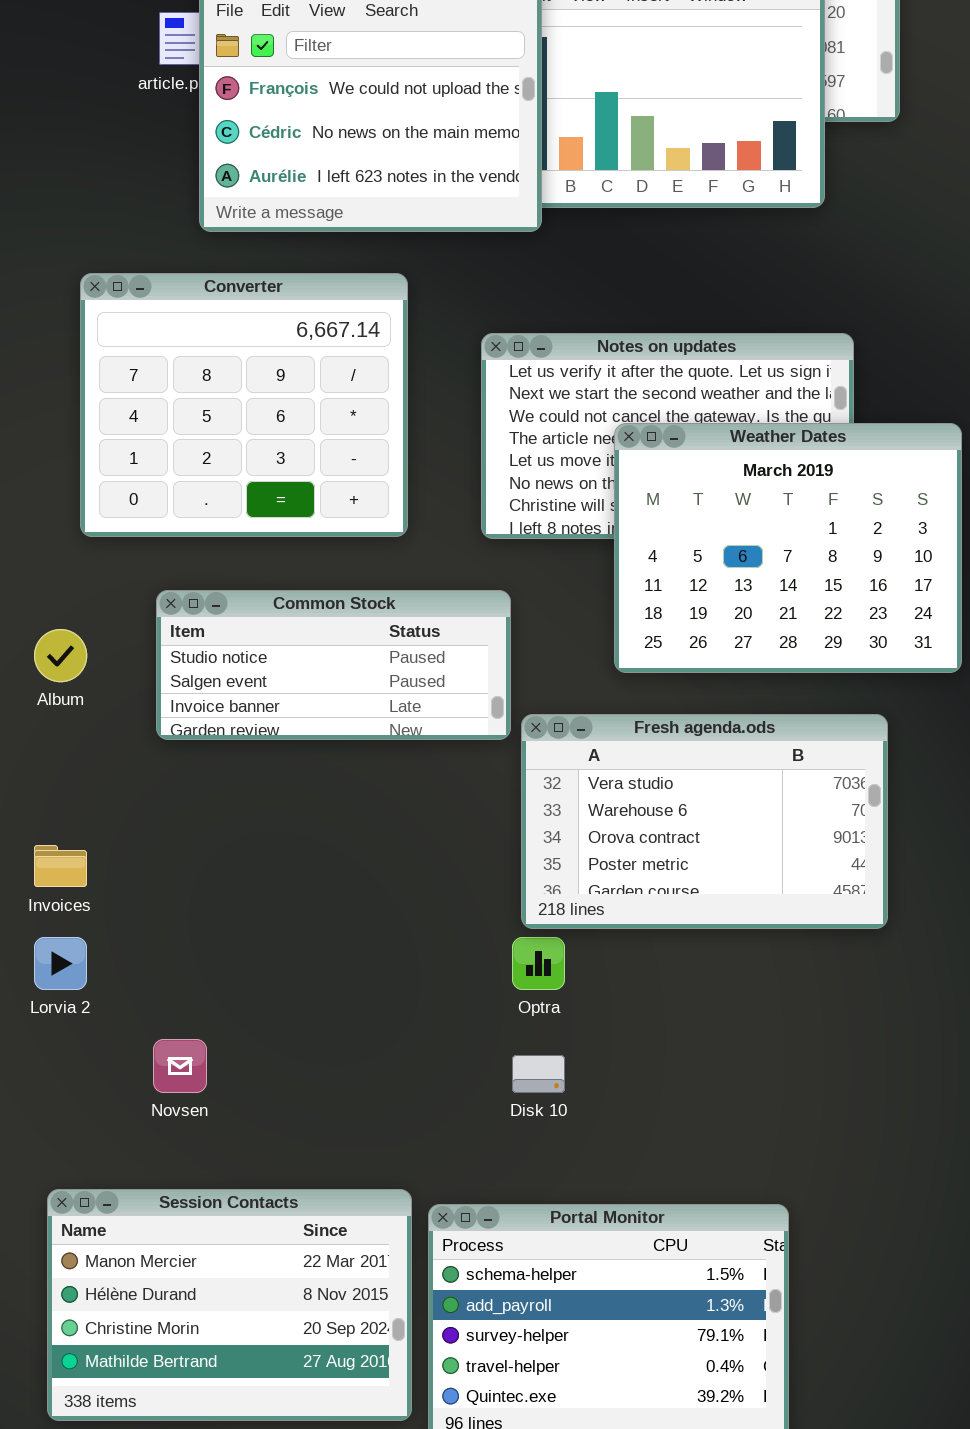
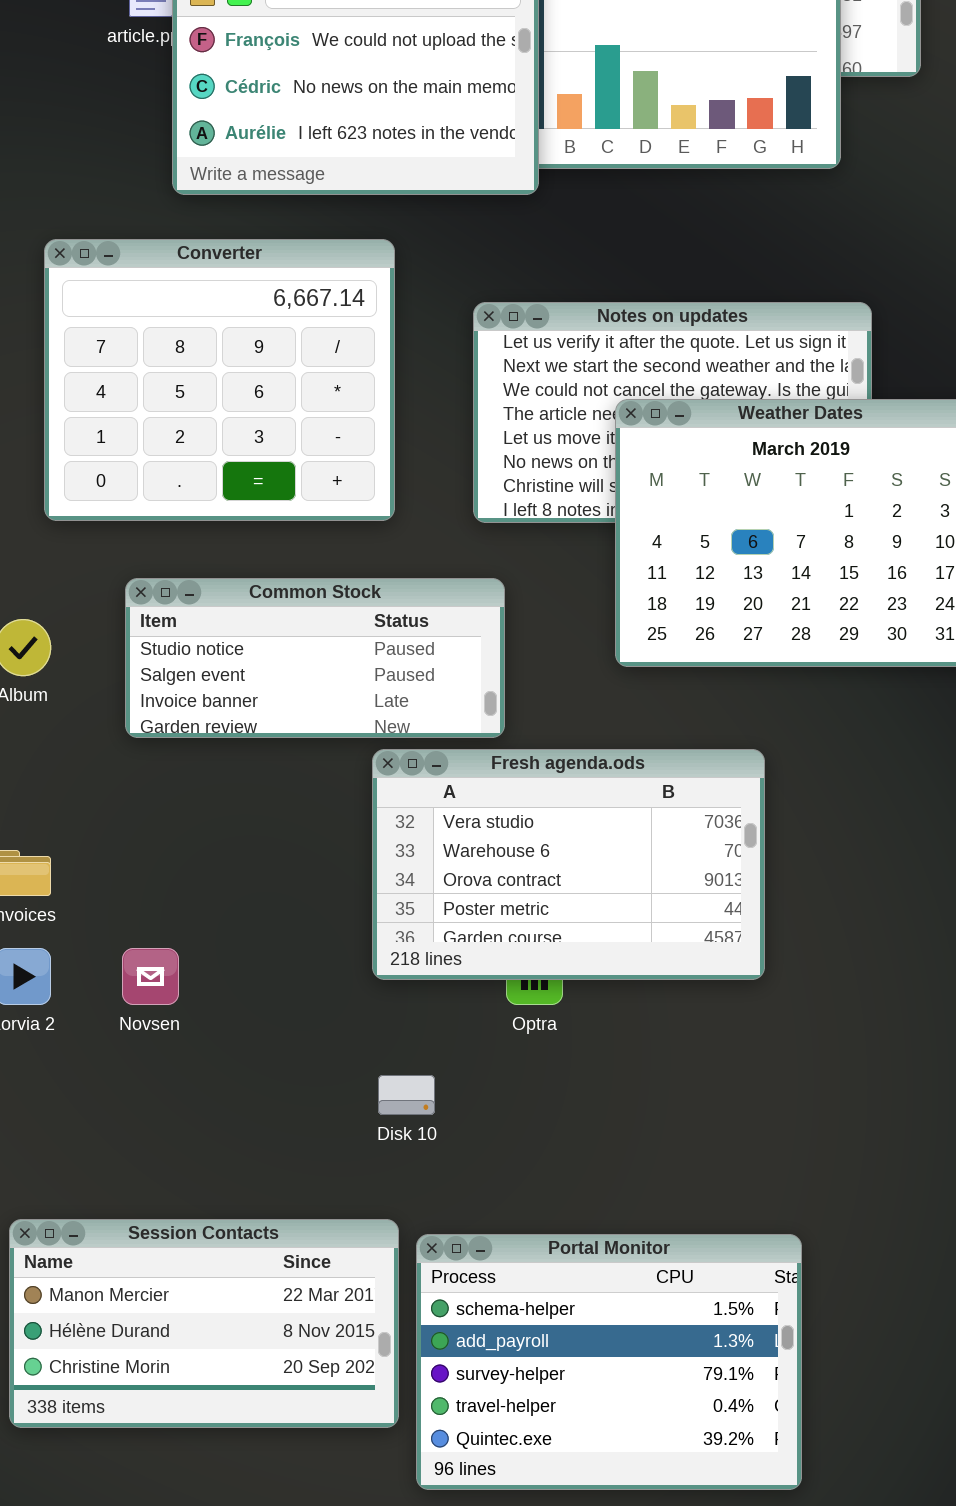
Fresh agenda.ods: [521,714,888,929] -> [372,749,765,980], moved
Novsen: [153,1039,207,1093] -> [122,948,179,1005], moved
Disk 10: [512,1055,565,1093] -> [378,1075,435,1115], moved
Session Contacts: [47,1189,412,1421] -> [9,1219,399,1428], resized

